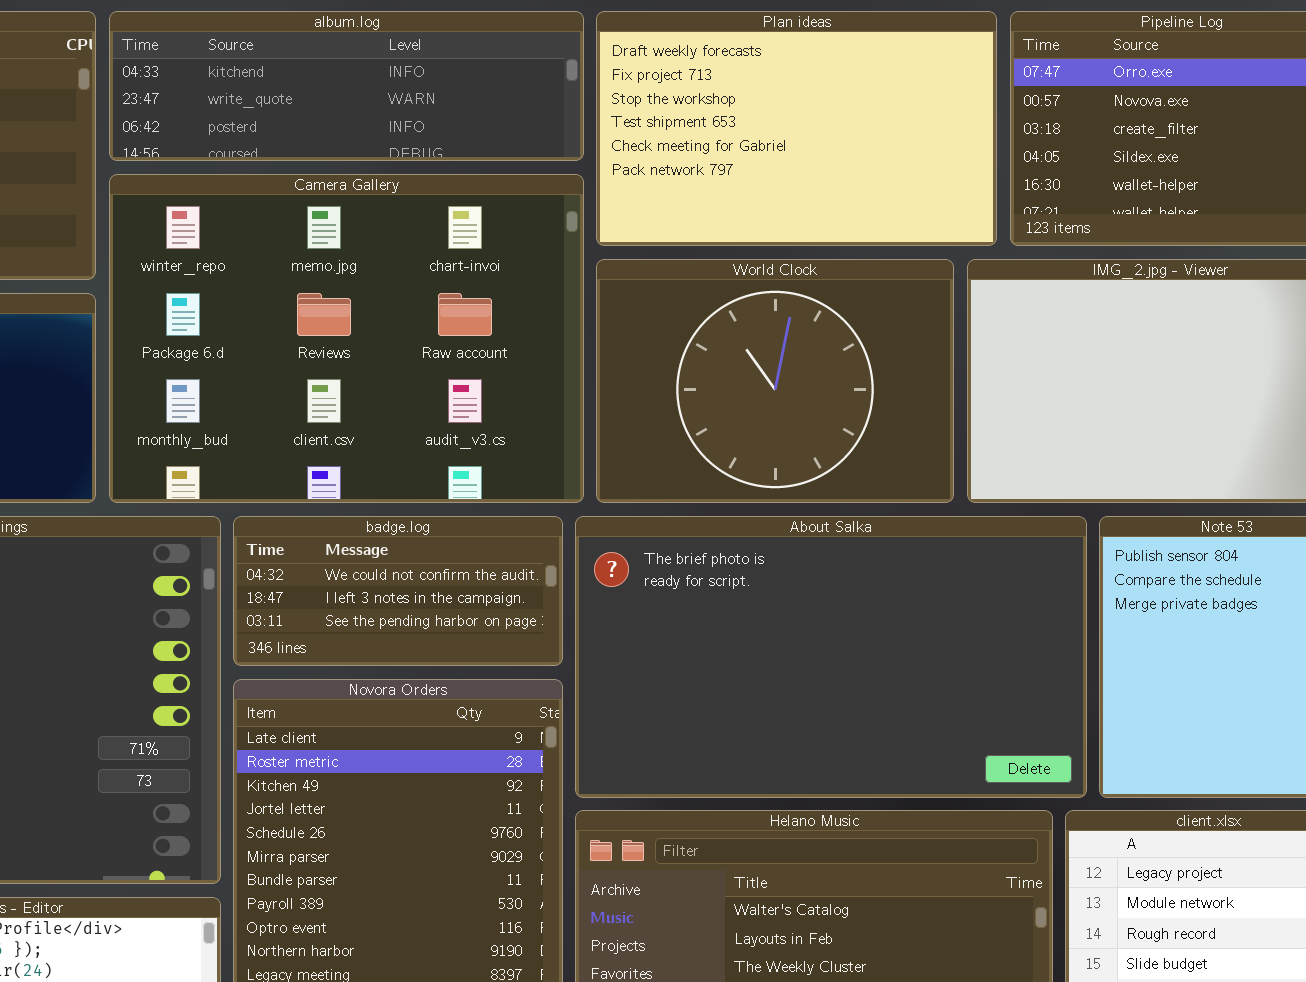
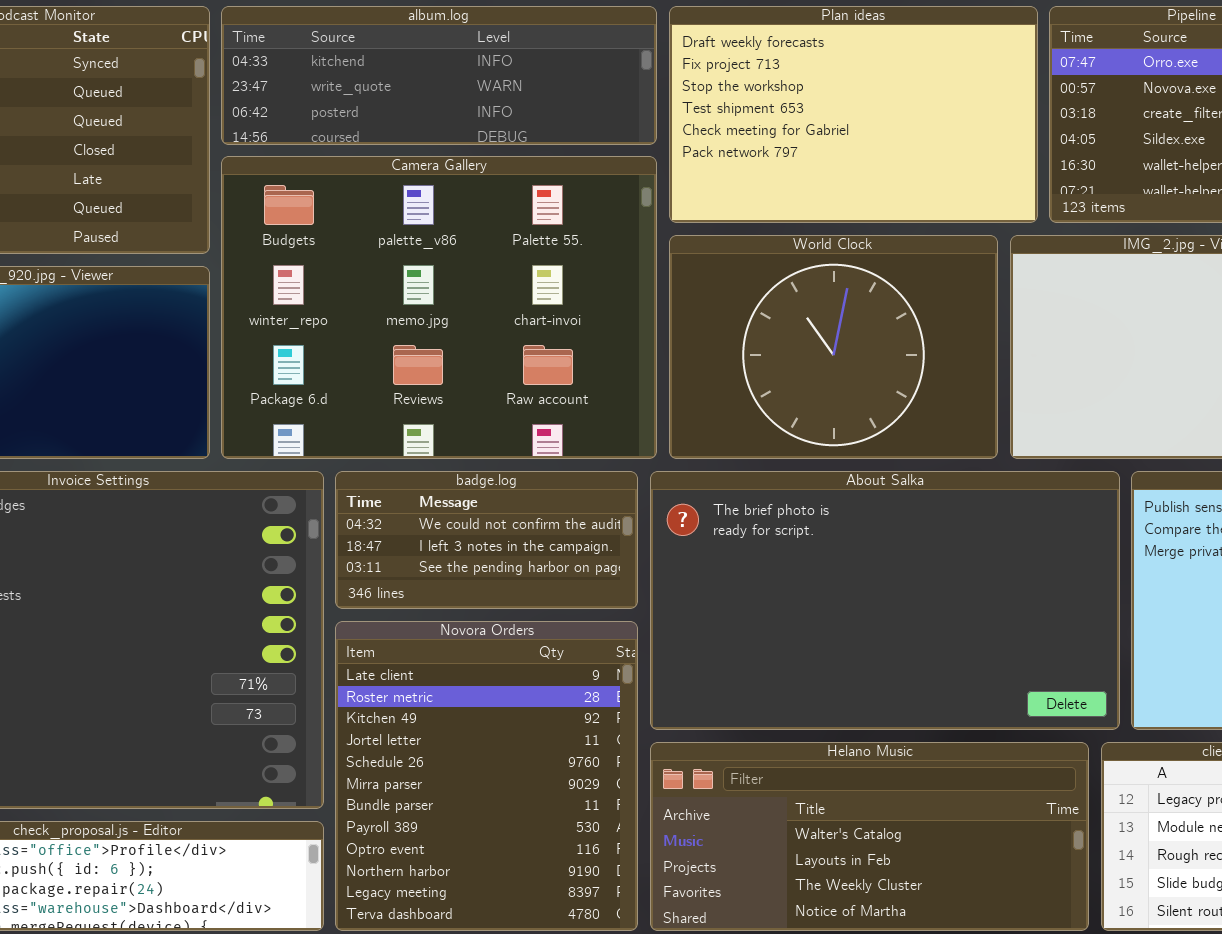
Camera Gallery: [109,174,584,503] -> [221,156,657,459], scrolled up 1 row

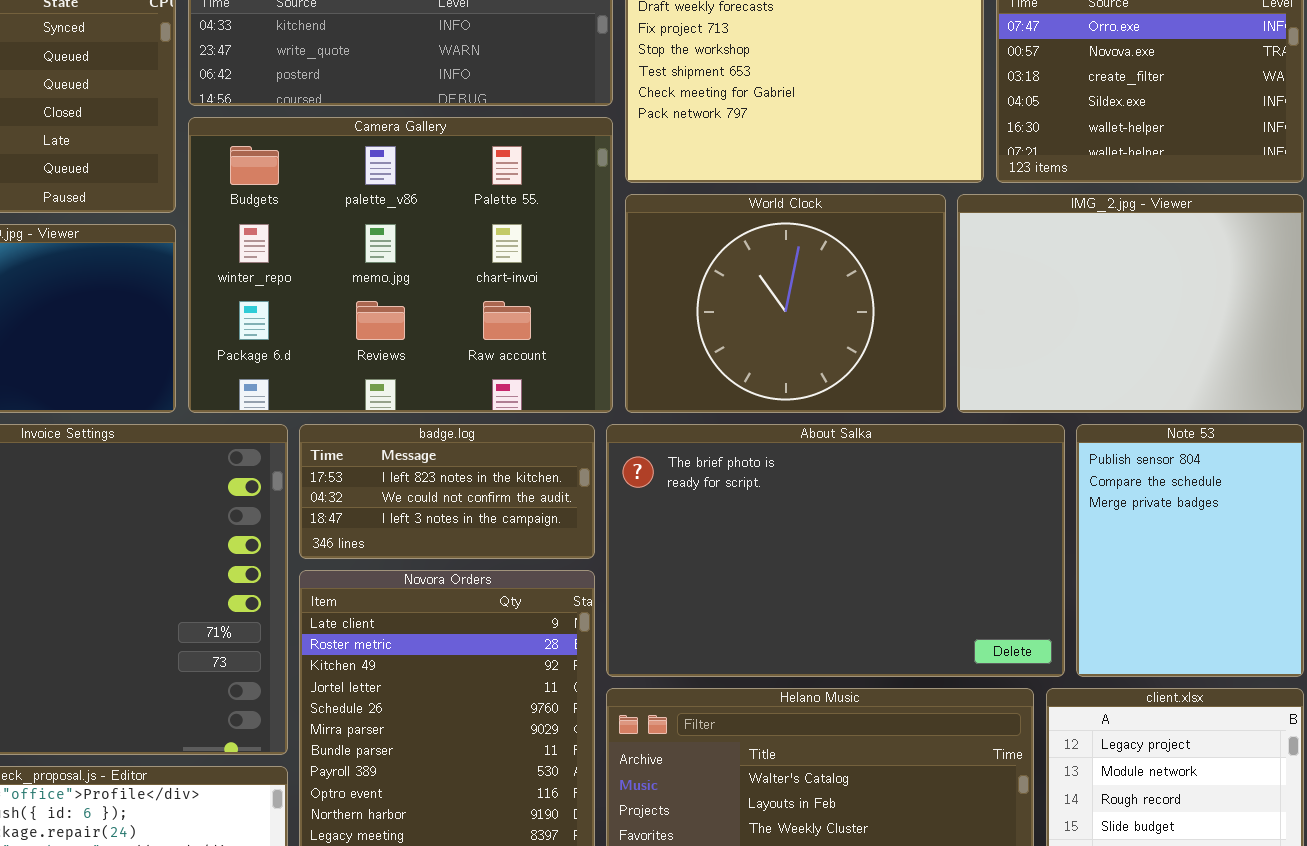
badge.log: [335,471,638,609] -> [299,424,595,559], scrolled up 1 row

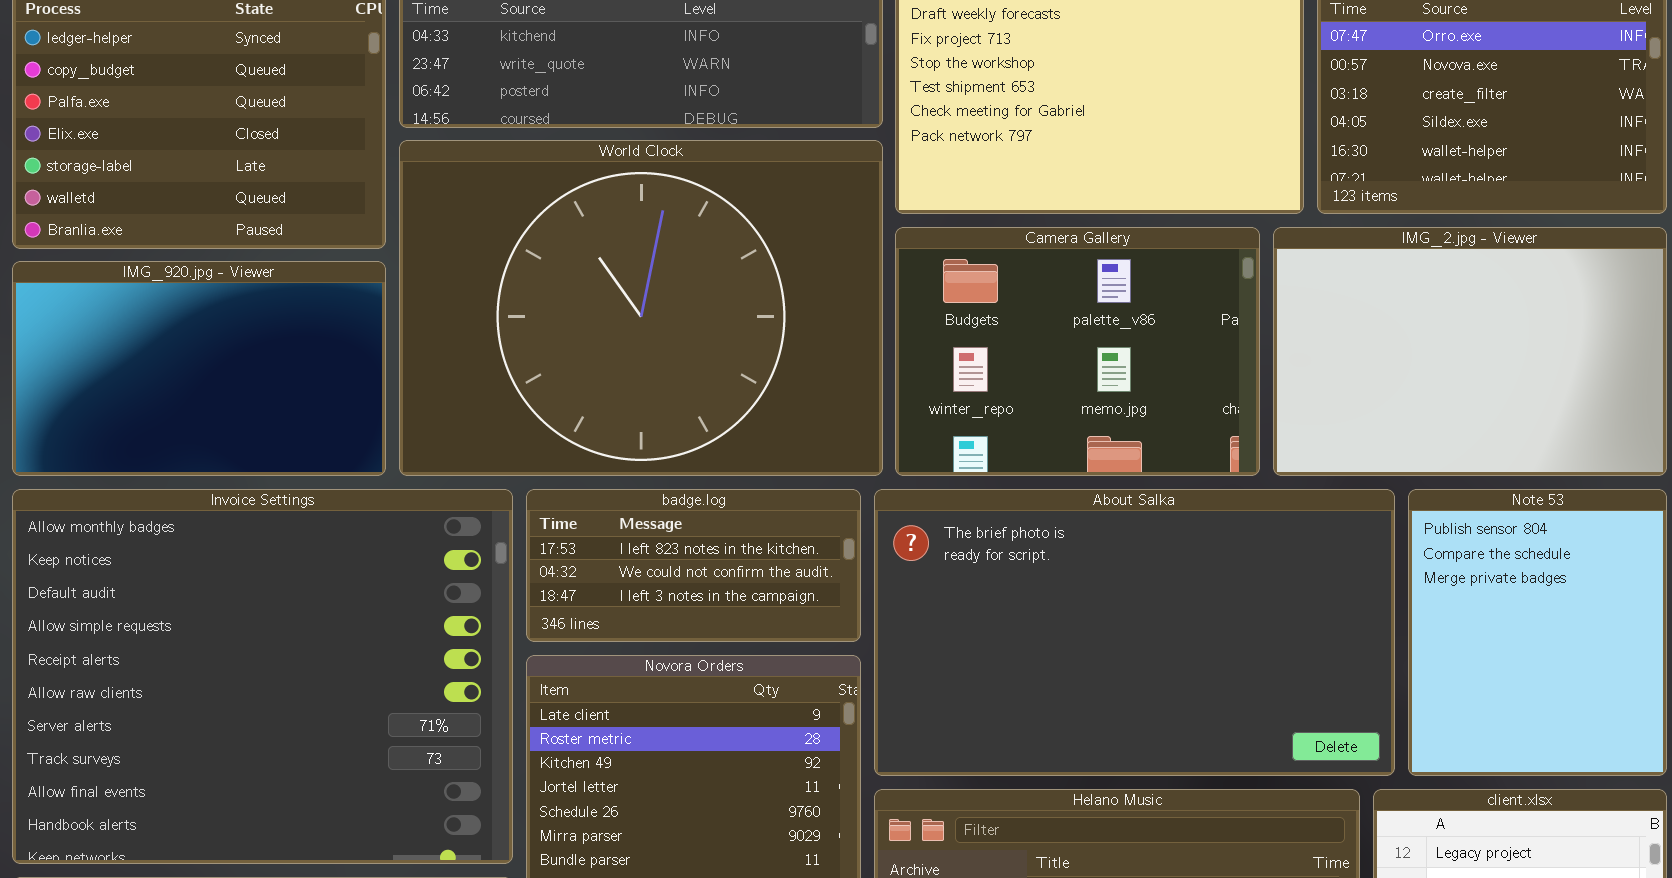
Camera Gallery: [188,117,613,413] -> [895,227,1260,476], moved, resized
World Clock: [625,194,946,413] -> [399,140,883,476], moved, resized

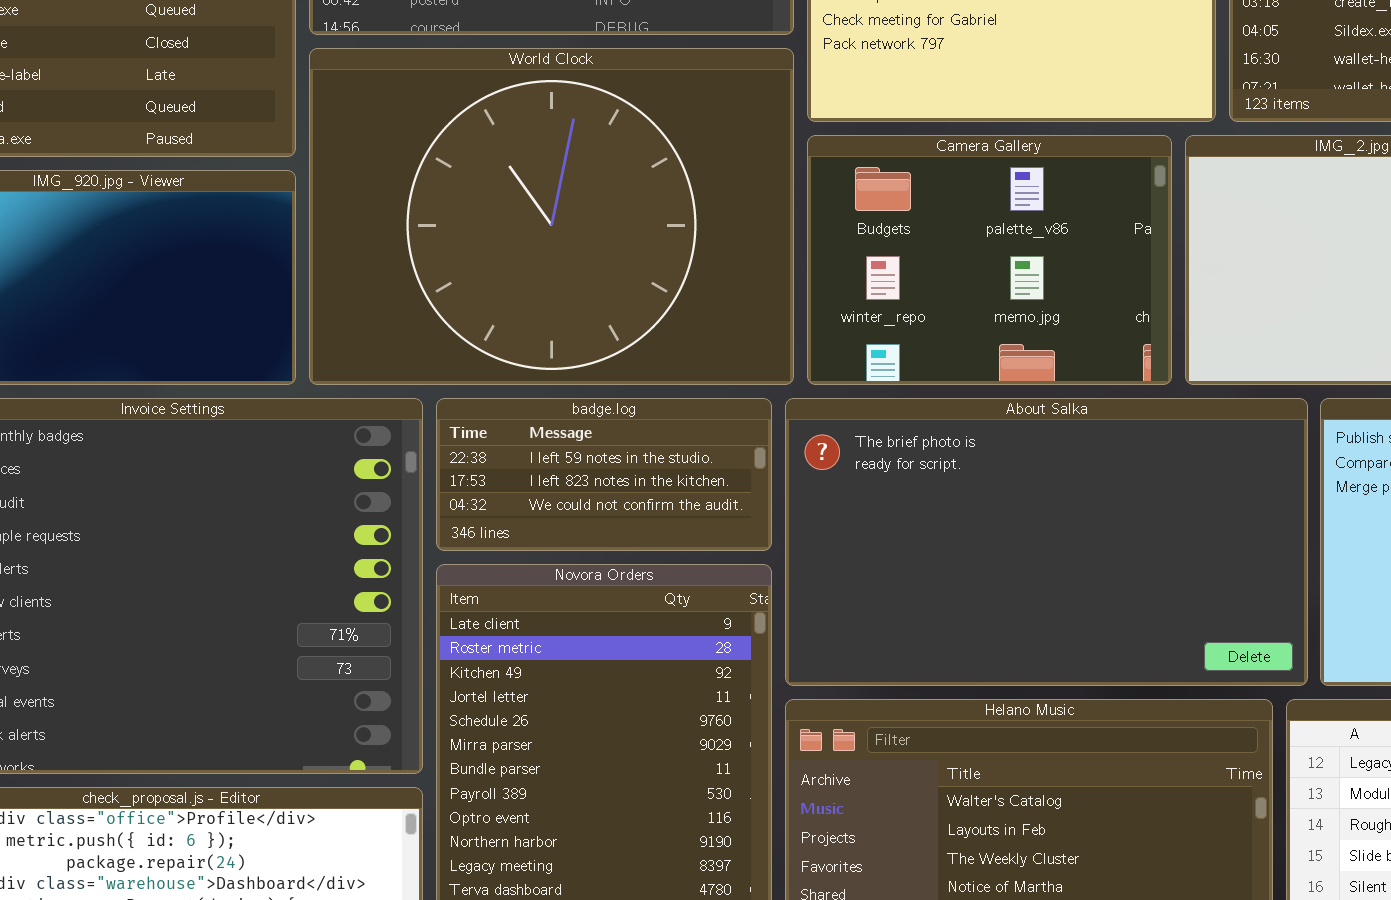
badge.log: [526,489,861,642] -> [436,398,772,551], scrolled up 1 row

